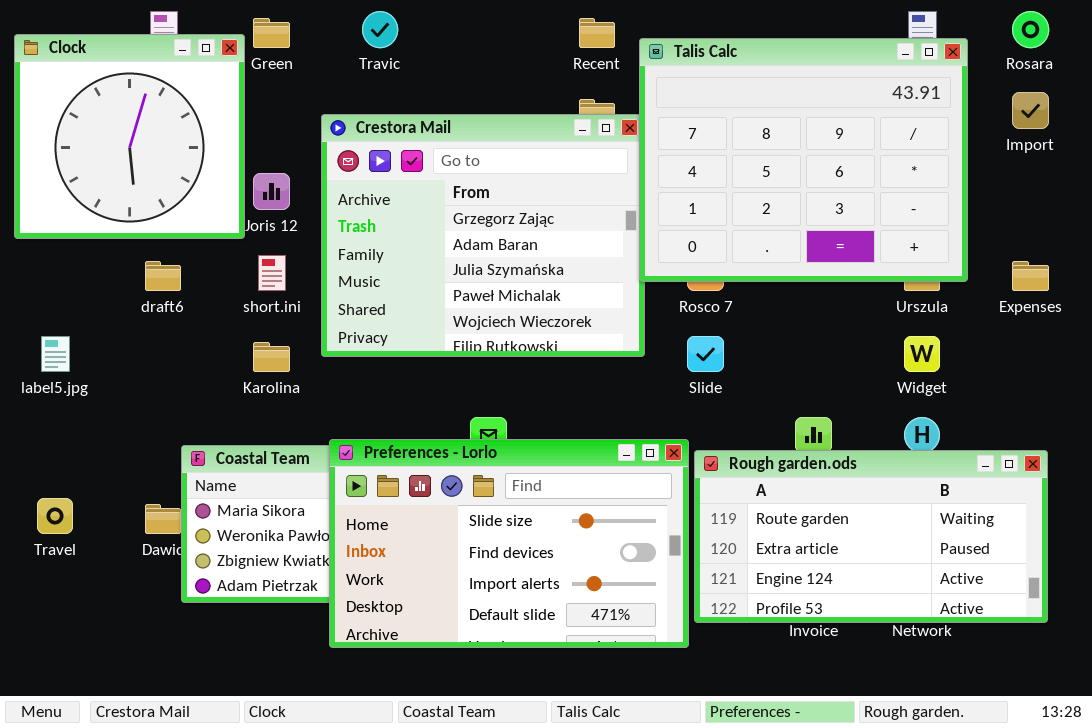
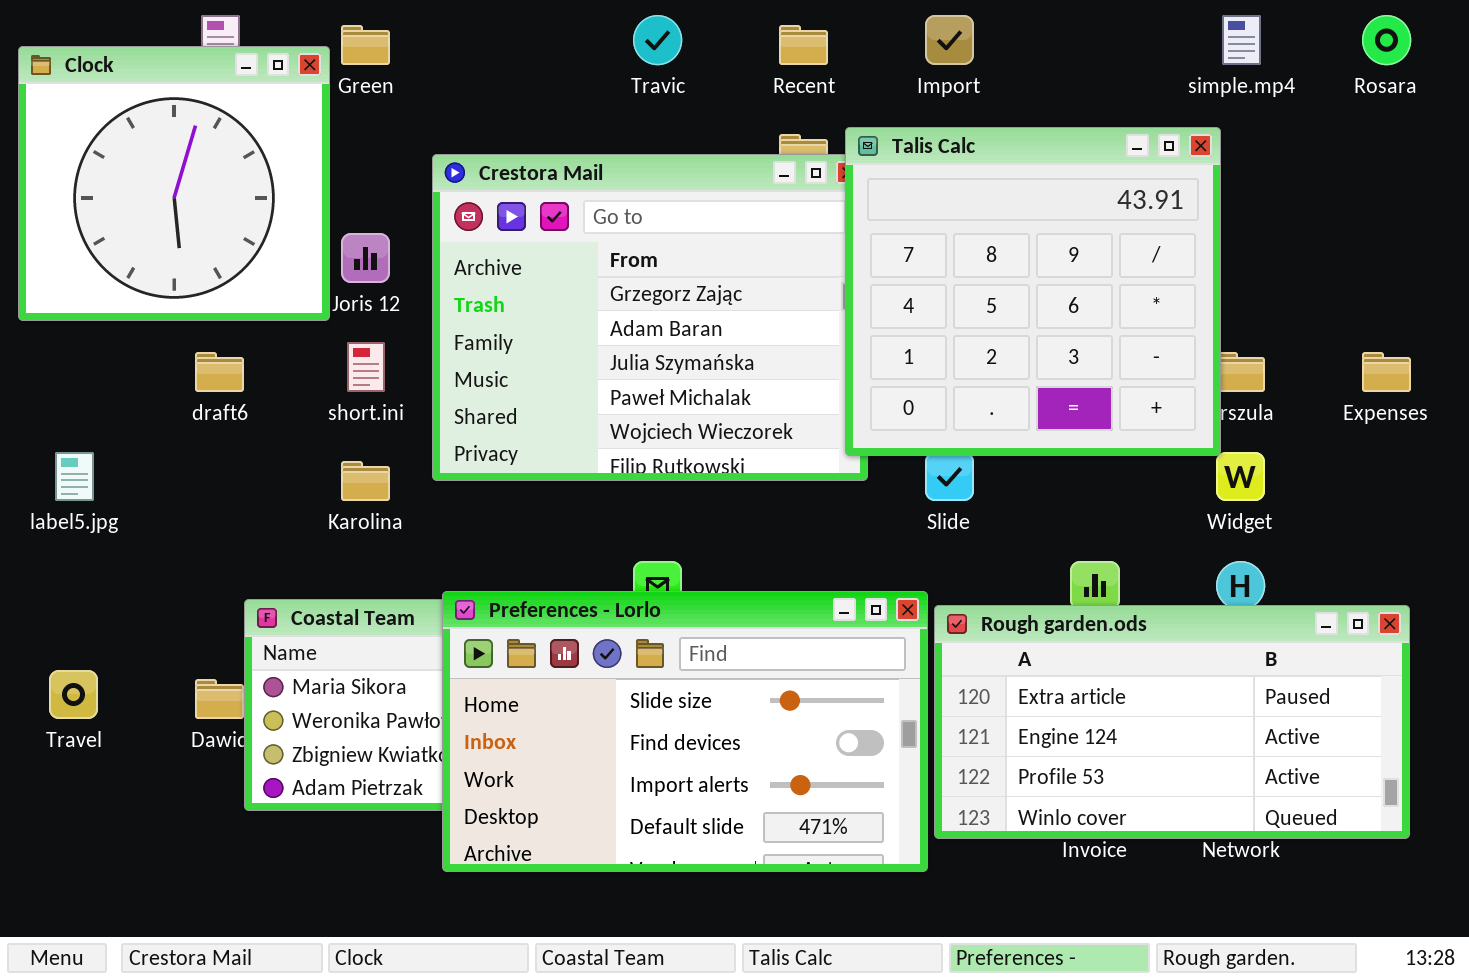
Travic: [362,11,398,48] -> [633,15,682,65], moved
Talis Calc: [639,38,968,282] -> [845,127,1221,456], moved, resized
Import: [1012,92,1049,129] -> [925,15,974,65], moved
Rough garden.ods: [694,450,1048,623] -> [934,605,1410,839], scrolled down 1 row

